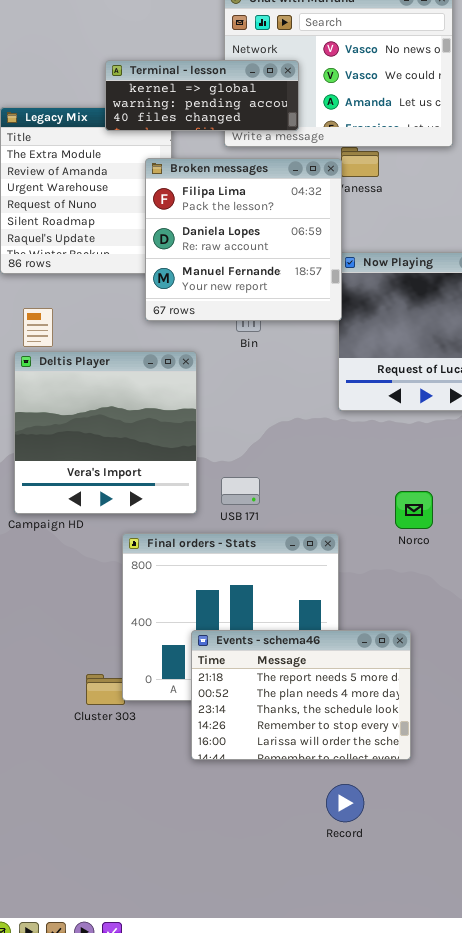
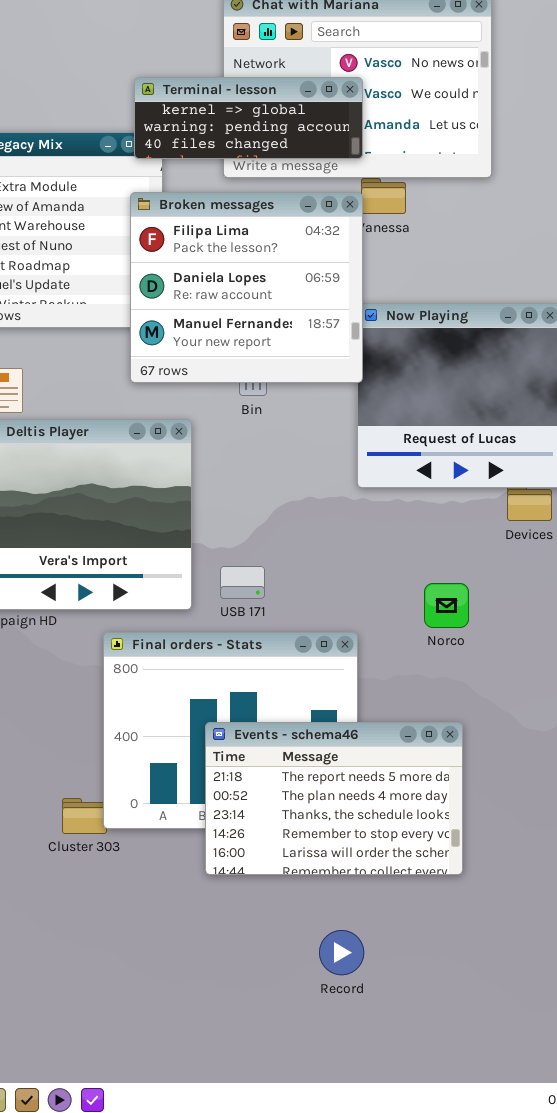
Terminal - lesson: [105,60,299,131] -> [134,77,363,159], moved
Events - schema46: [191,630,411,760] -> [205,722,463,875], moved
Record: [326,784,364,822] -> [319,930,364,975], moved

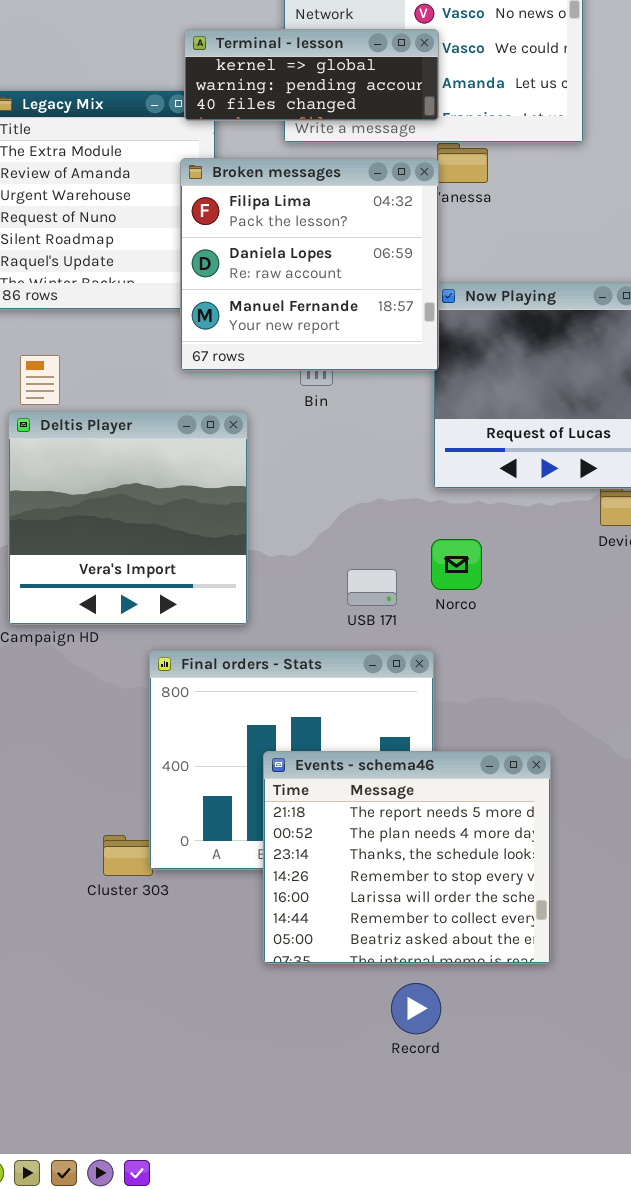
USB 171: [220,566,265,599] -> [347,569,397,606], moved
Norco: [424,583,469,628] -> [431,539,482,590], moved
Events - schema46: [205,722,463,875] -> [263,751,551,964], resized

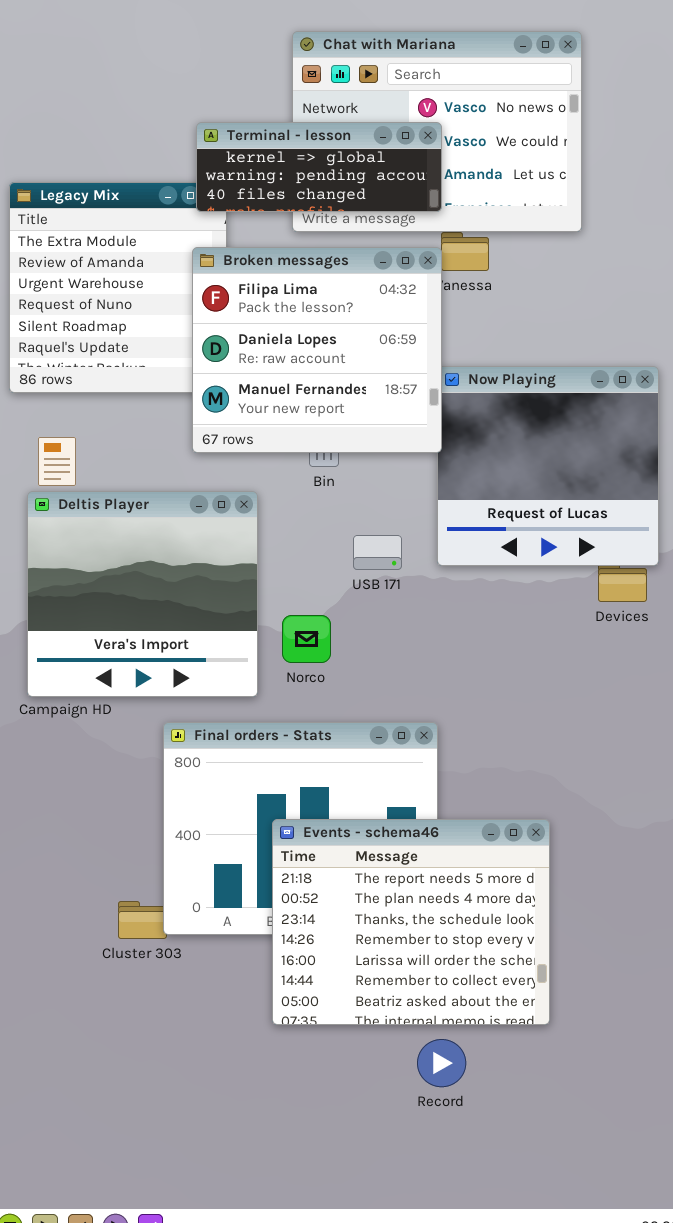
Norco: [431,539,482,590] -> [282,615,331,663], moved
USB 171: [347,569,397,606] -> [353,535,402,570], moved
Record: [391,983,441,1034] -> [417,1039,466,1087], moved

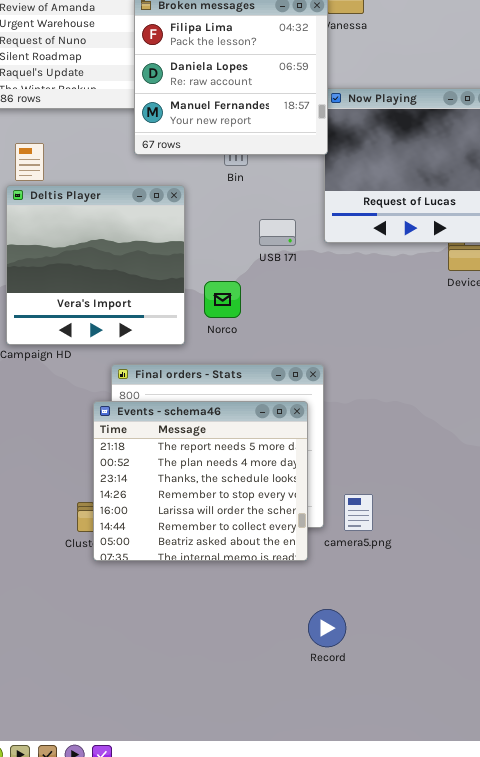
Events - schema46: [272,819,550,1025] -> [93,401,308,561], moved

